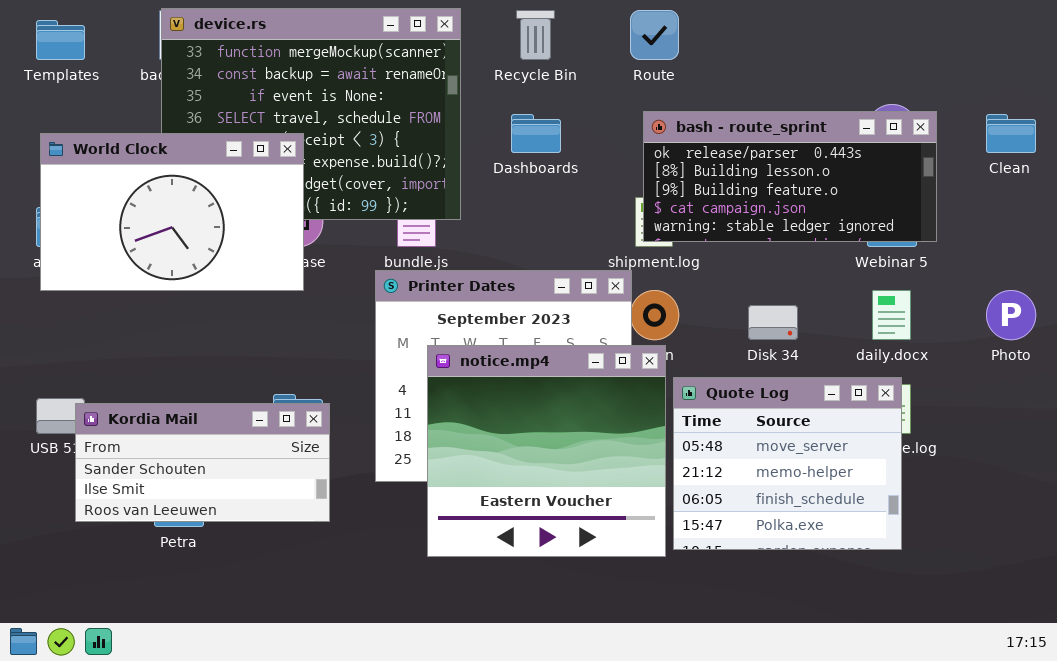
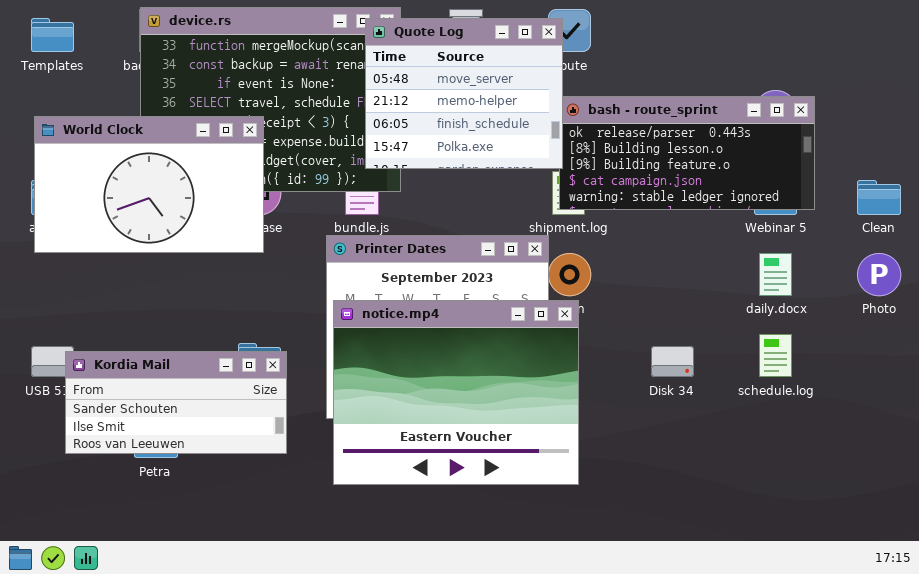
Clean: [986,114,1036,153] -> [857,180,901,215], moved
Disk 34: [748,305,798,340] -> [651,346,694,377], moved
notice.mp4: [427,345,666,557] -> [333,300,579,485], resized
Quote Log: [673,377,902,550] -> [365,18,563,169], moved

